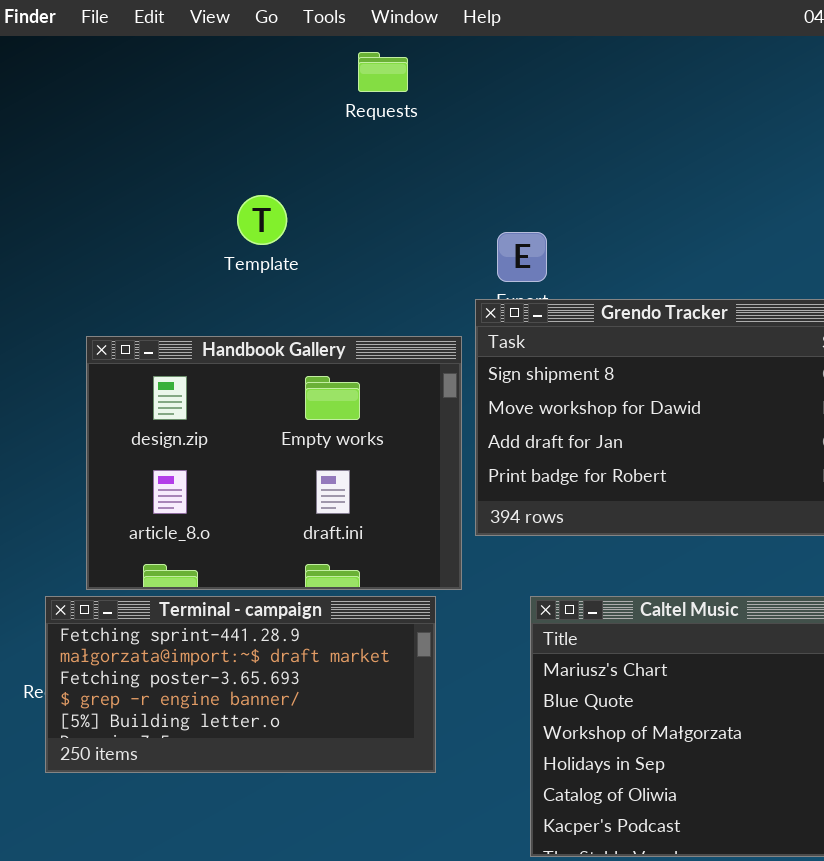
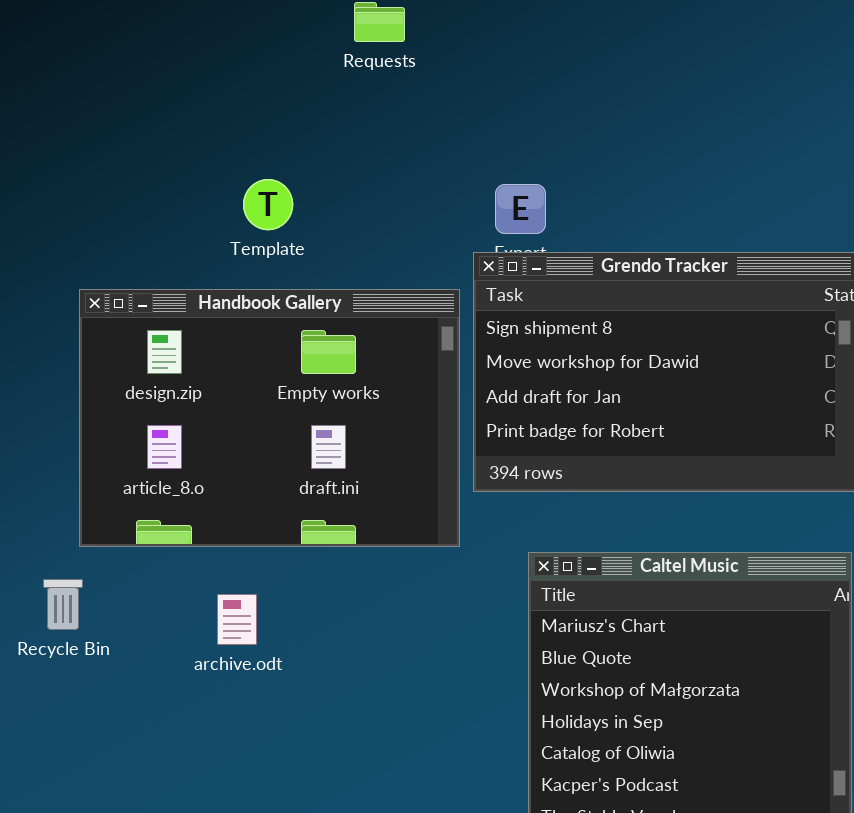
Template: [237,195,287,245] -> [243,179,293,230], moved
Terminal - campaign: [45,596,436,773] -> none, closed

